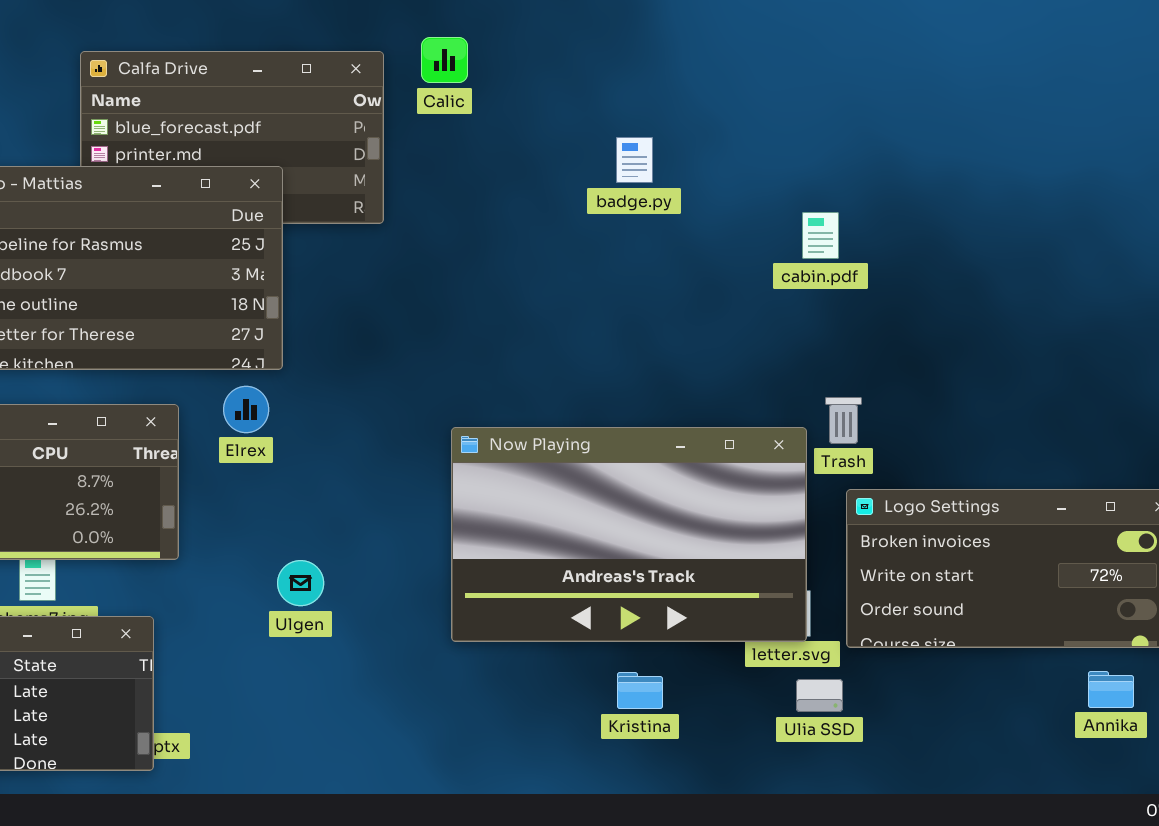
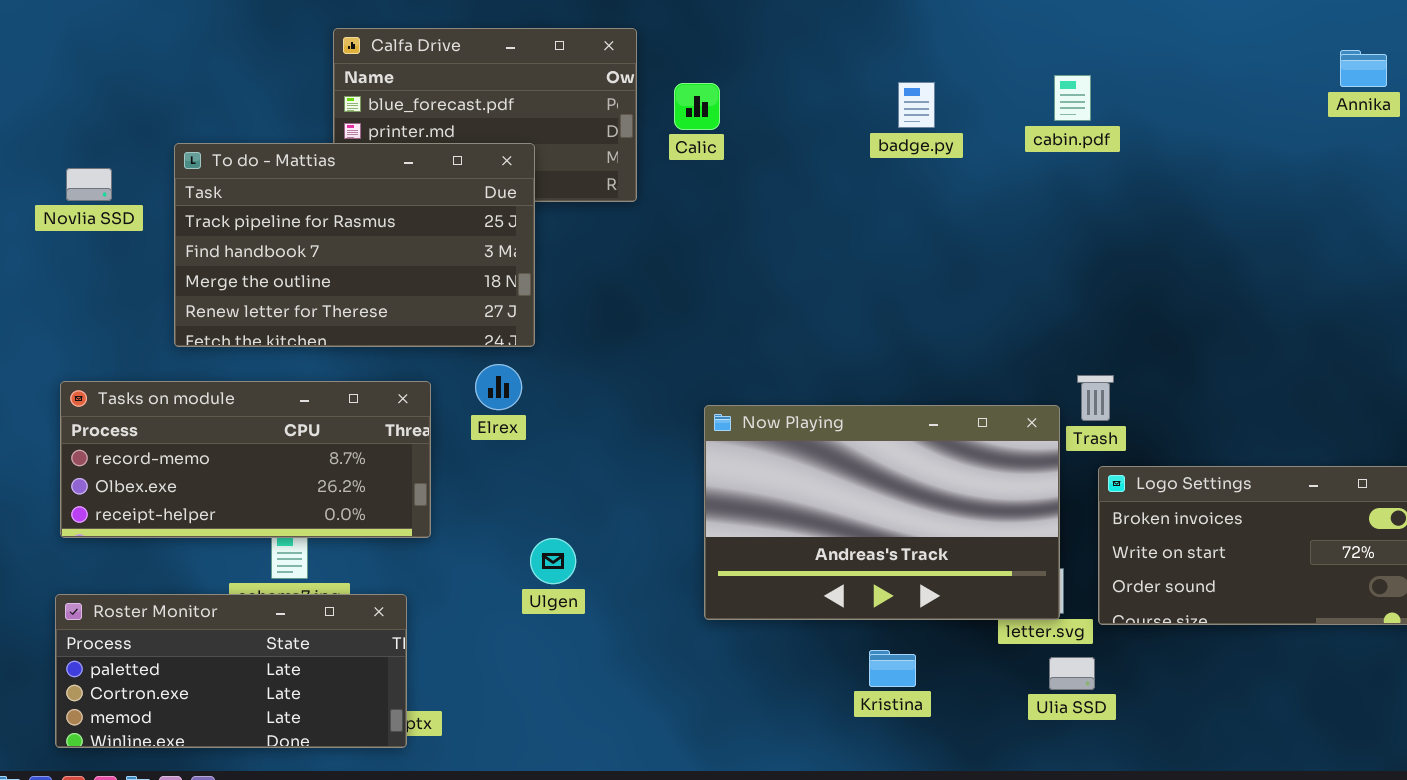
Calic: [421,37,468,83] -> [674,83,720,130], moved
badge.py: [616,137,653,183] -> [898,82,935,128], moved
cabin.pdf: [802,212,839,259] -> [1054,75,1091,121], moved
Annika: [1088,671,1134,708] -> [1340,50,1387,87], moved

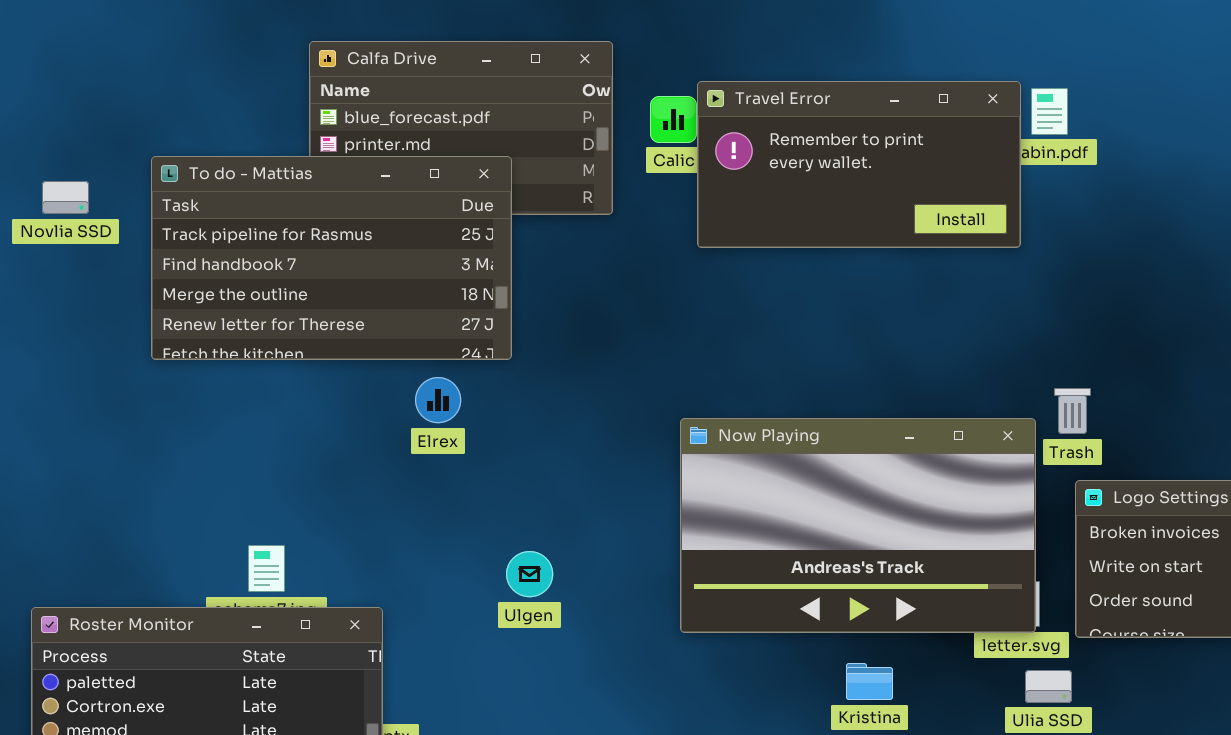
Travel Error: none -> [697,81,1021,248], opened
Elrex: [475,364,522,410] -> [415,377,461,423], moved
Tasks on module: [60,381,431,538] -> none, closed

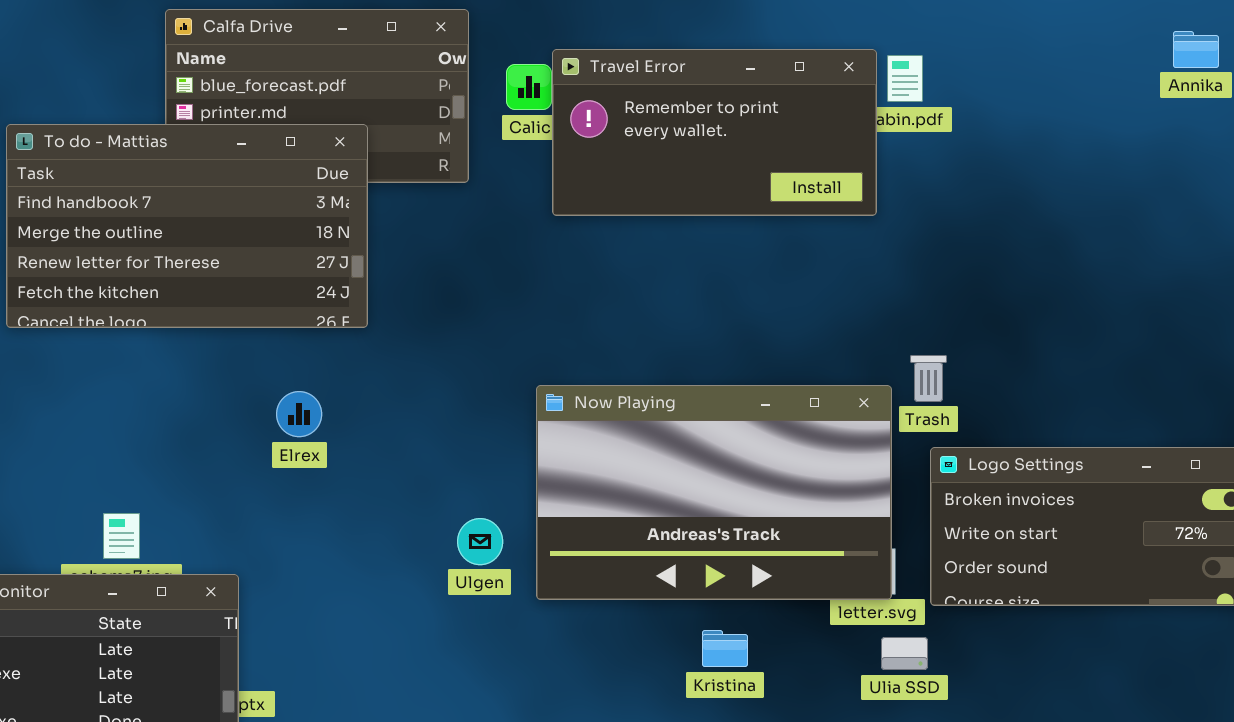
To do - Mattias: [151,156,512,360] -> [6,124,368,328], scrolled down 1 row
Elrex: [415,377,461,423] -> [276,391,322,437], moved
Ulgen: [506,551,553,597] -> [457,518,503,565], moved

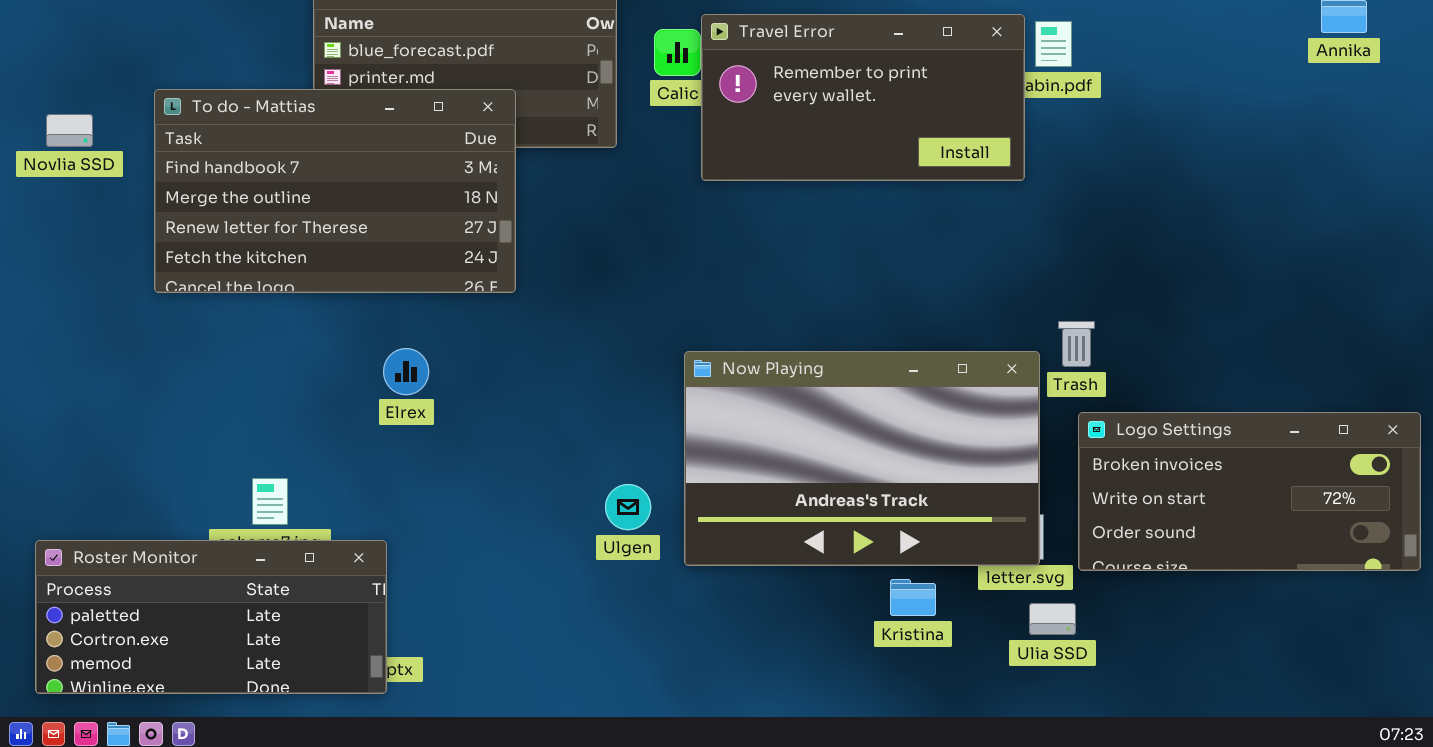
Elrex: [276,391,322,437] -> [383,348,429,395], moved
Kristina: [702,630,748,667] -> [890,579,936,616], moved

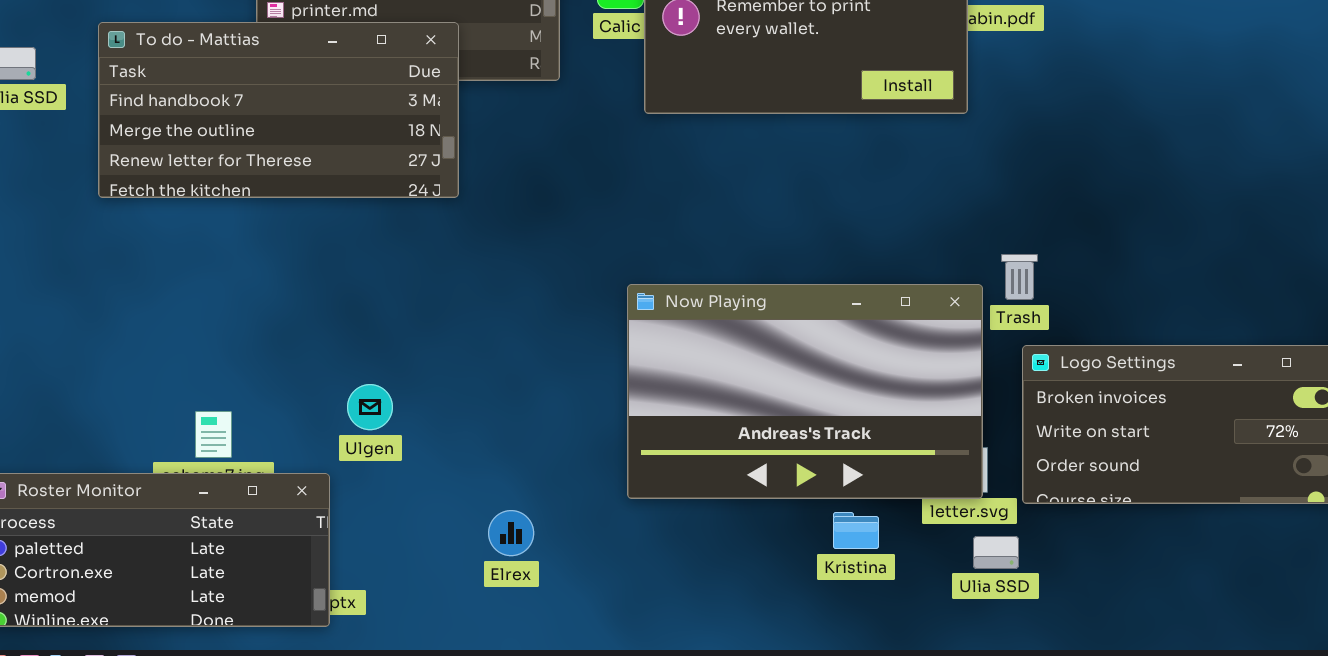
To do - Mattias: [154,89,516,293] -> [98,22,459,198], resized
Elrex: [383,348,429,395] -> [488,510,534,556], moved
Ulgen: [605,484,651,530] -> [347,384,393,430], moved

